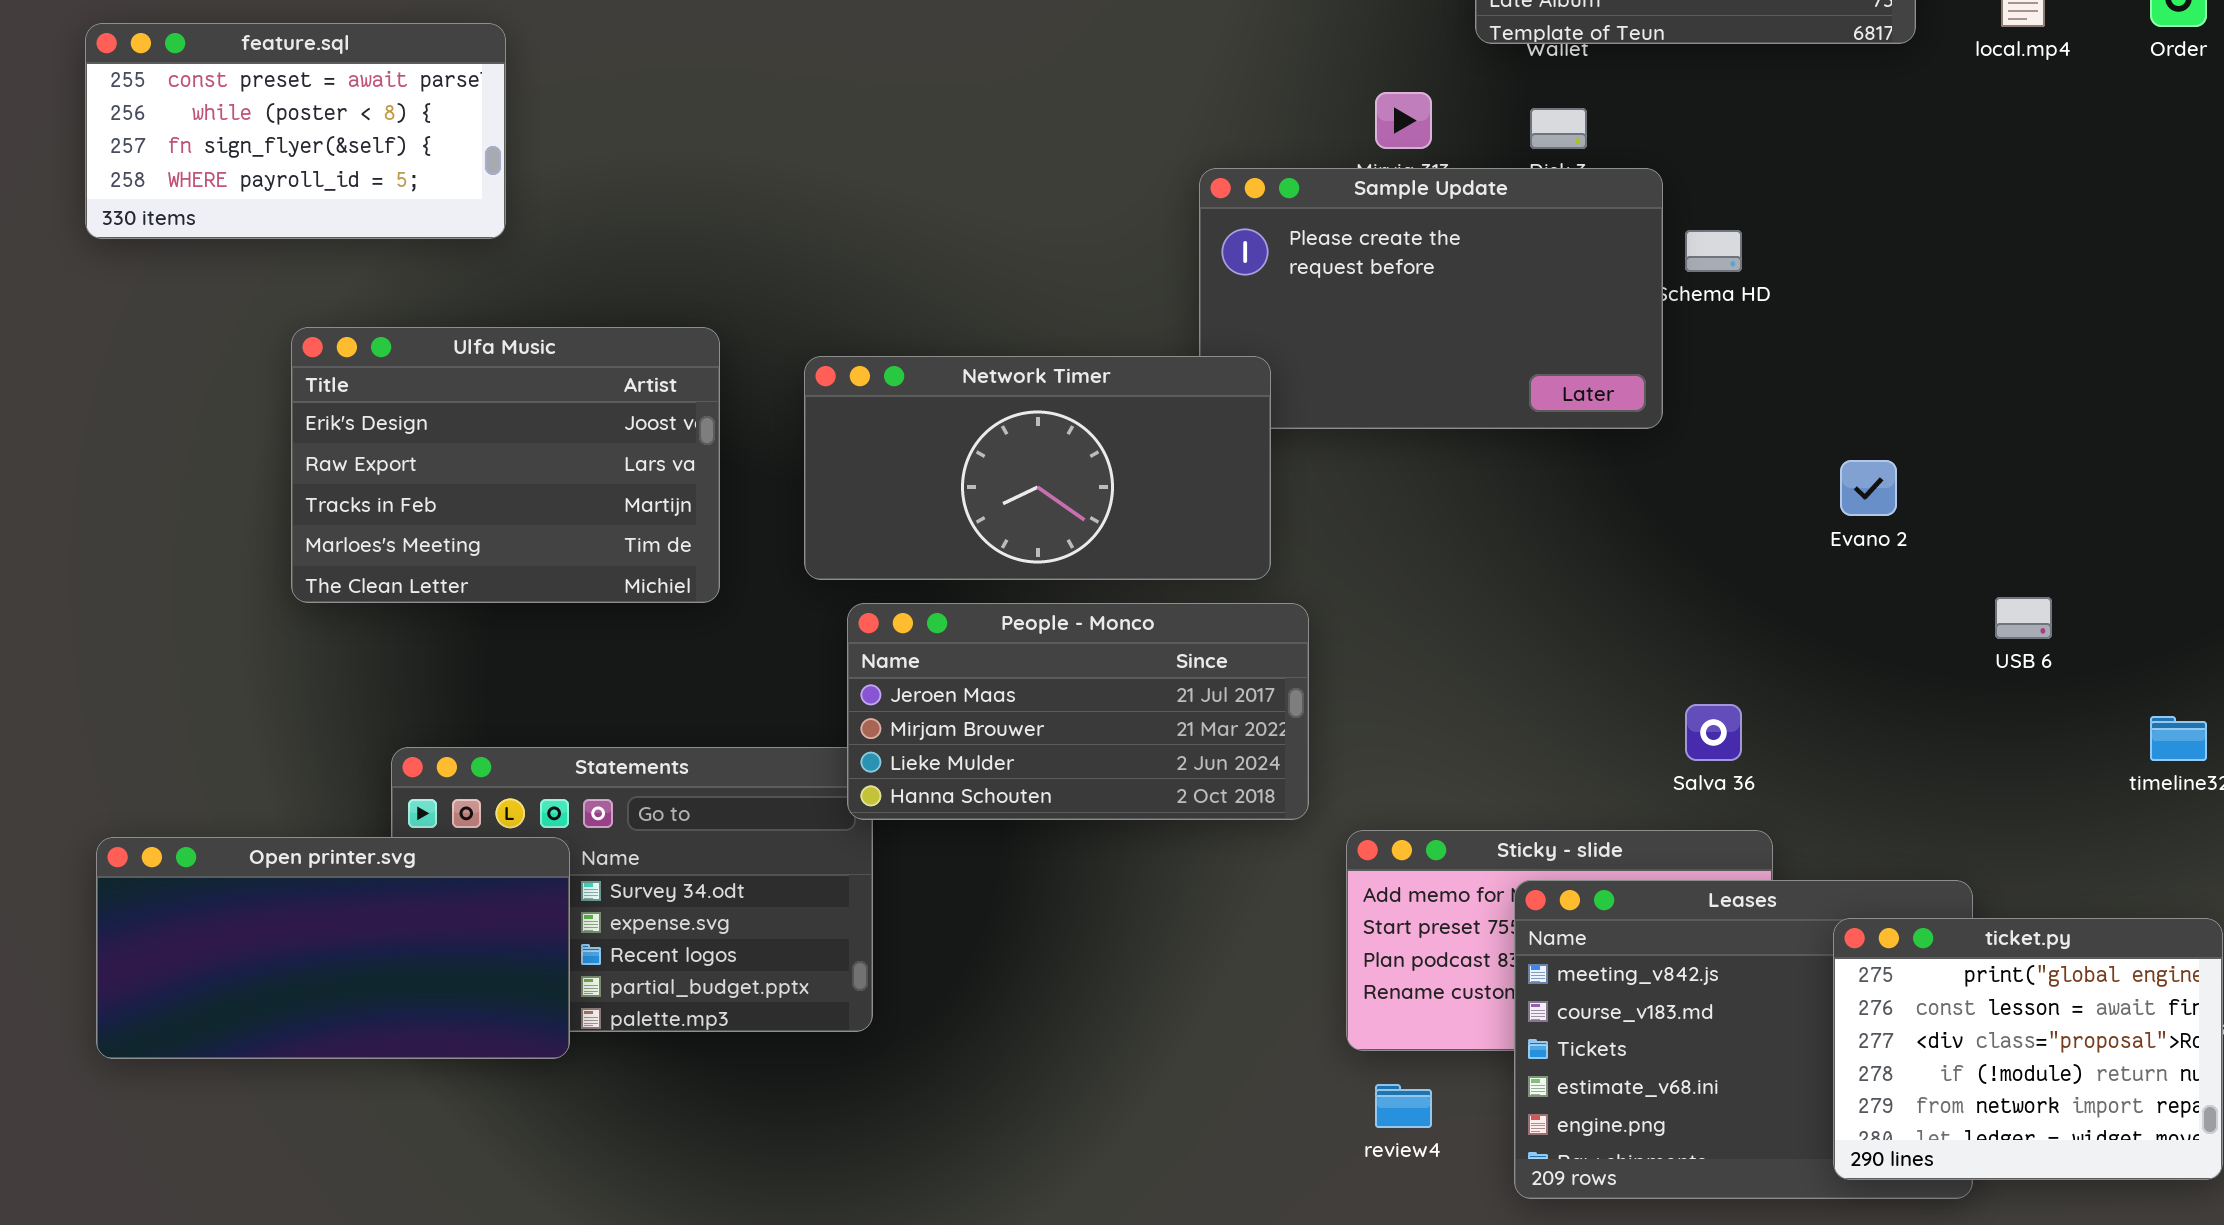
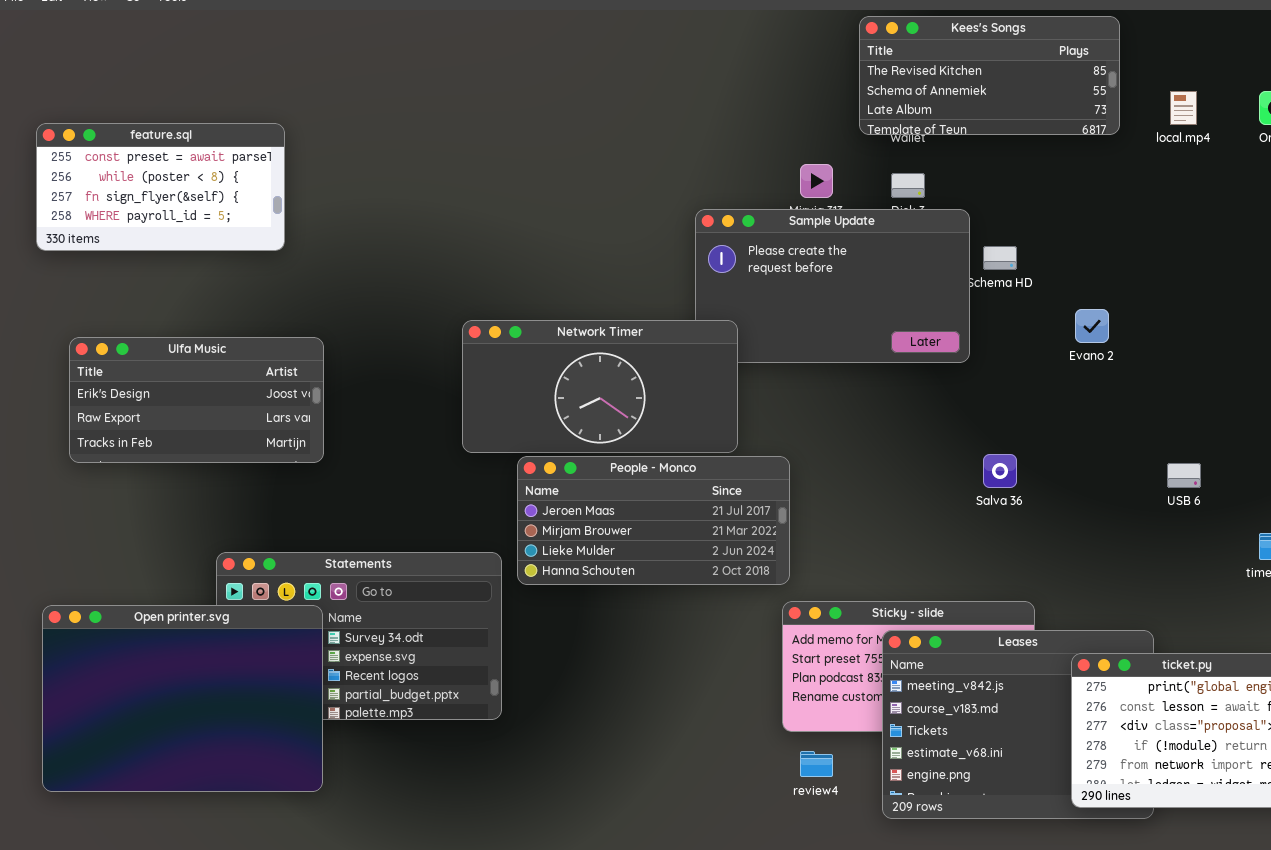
Ulfa Music: [291,327,720,603] -> [69,337,324,463], moved, resized
Evano 2: [1840,460,1897,516] -> [1075,309,1109,343], moved
People - Monco: [847,603,1309,820] -> [517,456,790,585], moved
Salva 36: [1685,704,1742,761] -> [983,454,1017,488], moved
Open printer.svg: [96,837,570,1059] -> [42,605,323,792], resized

